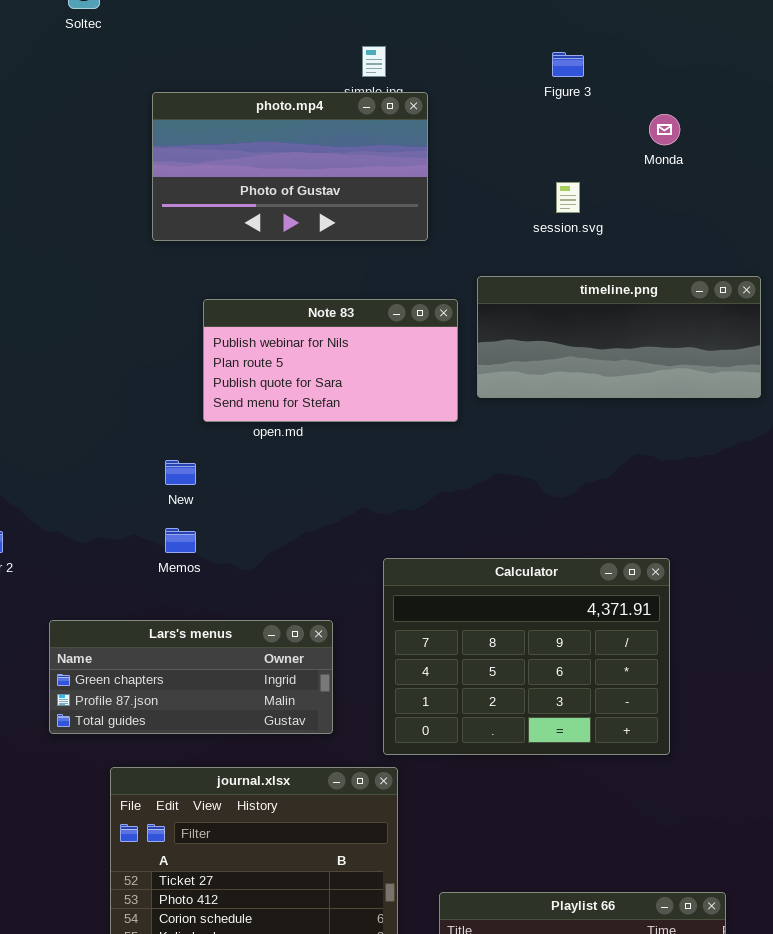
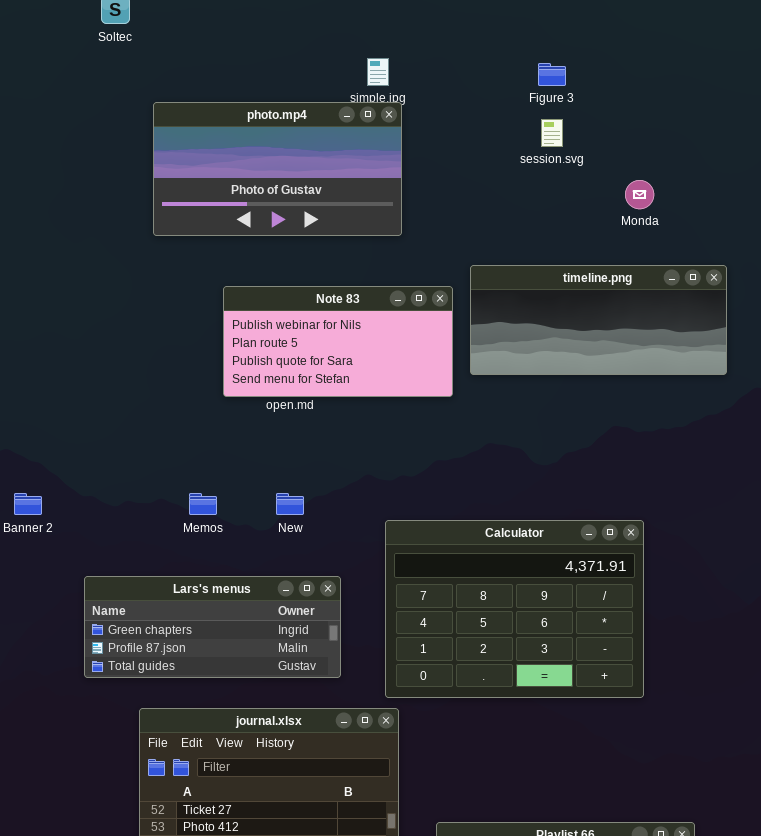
photo.mp4: [152,92,428,241] -> [153,102,402,236], moved
Monda: [649,114,680,145] -> [625,180,654,209], moved
session.svg: [556,182,580,213] -> [541,119,563,147], moved
New: [165,460,196,485] -> [276,493,304,515], moved

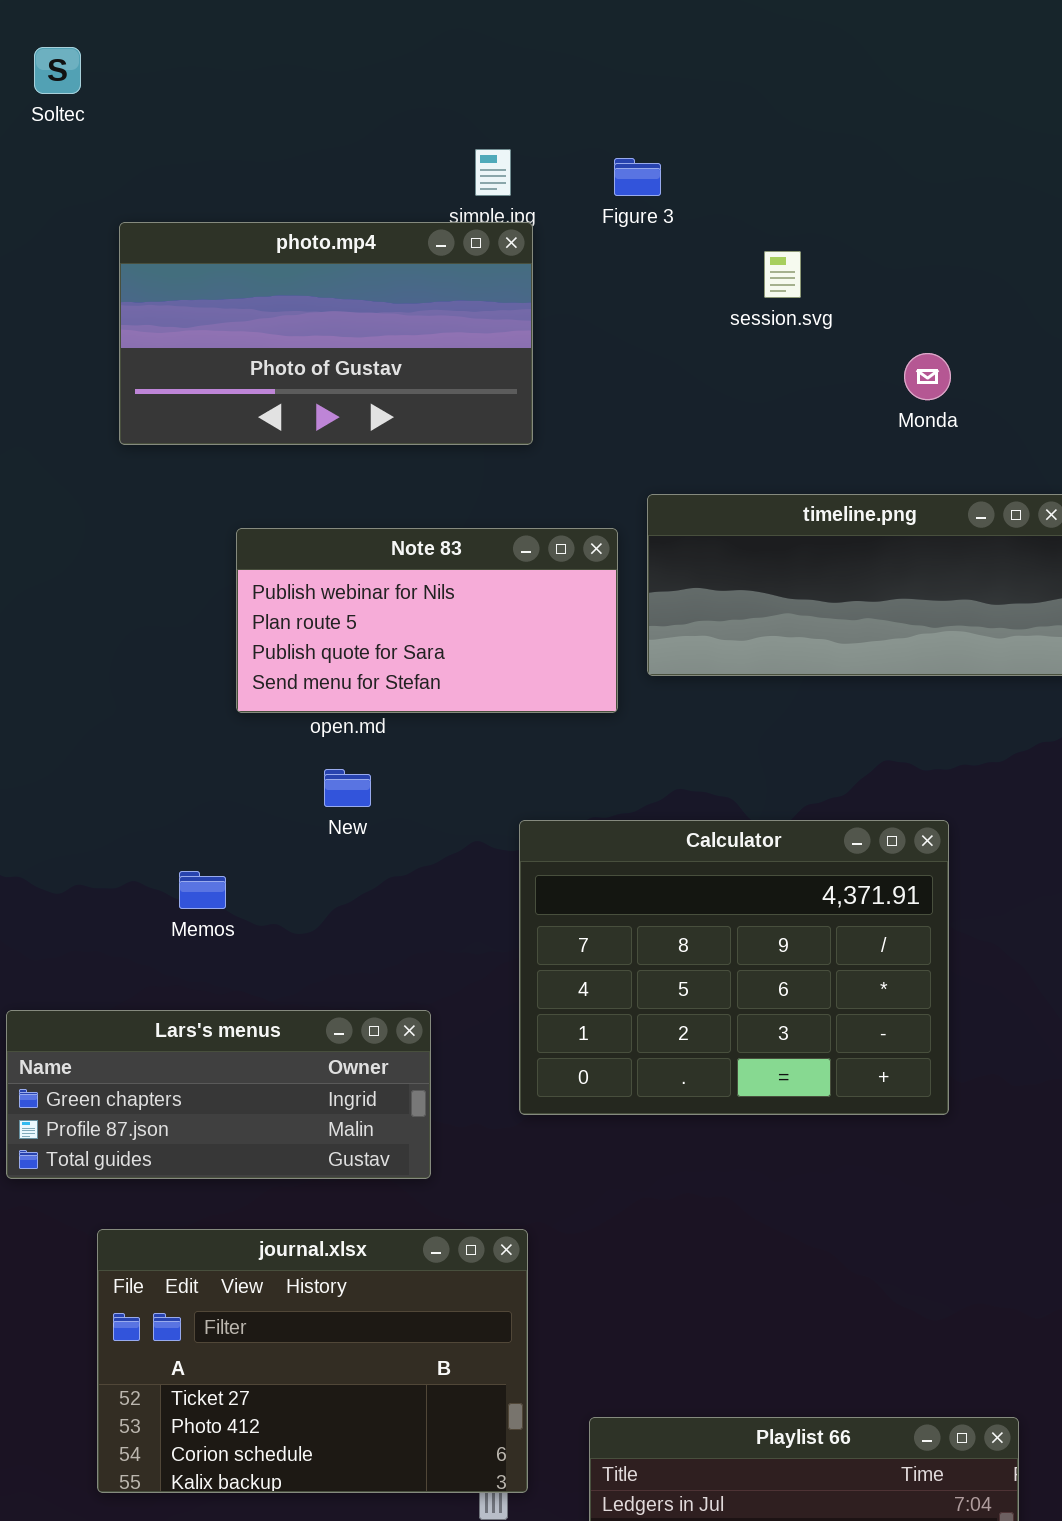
Figure 3: [538,63,566,86] -> [614,158,661,196], moved
New: [276,493,304,515] -> [324,769,371,807], moved
Calculator: [385,520,644,698] -> [519,820,949,1115], moved

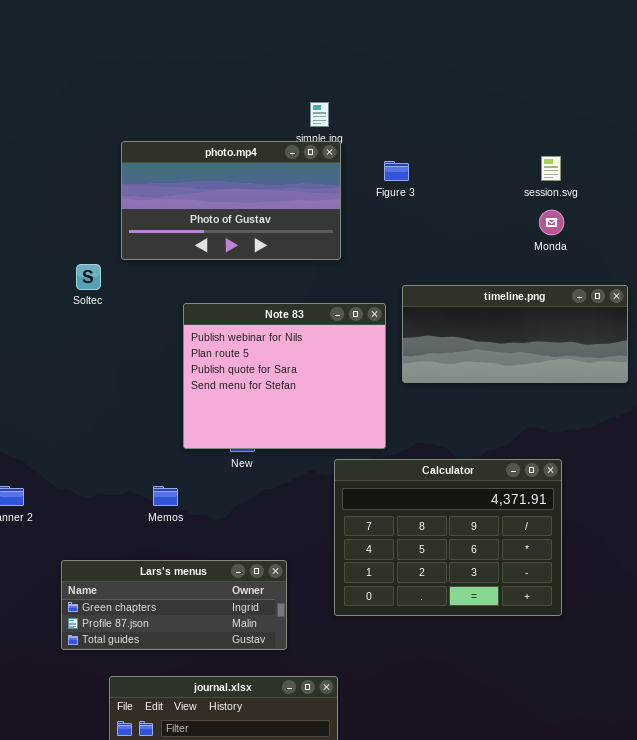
Soltec: [34,47,81,94] -> [76,264,101,290], moved
Figure 3: [614,158,661,196] -> [384,161,409,181], moved
session.svg: [764,251,801,298] -> [541,156,561,181], moved
Note 83: [236,528,618,713] -> [183,303,386,449], resized

